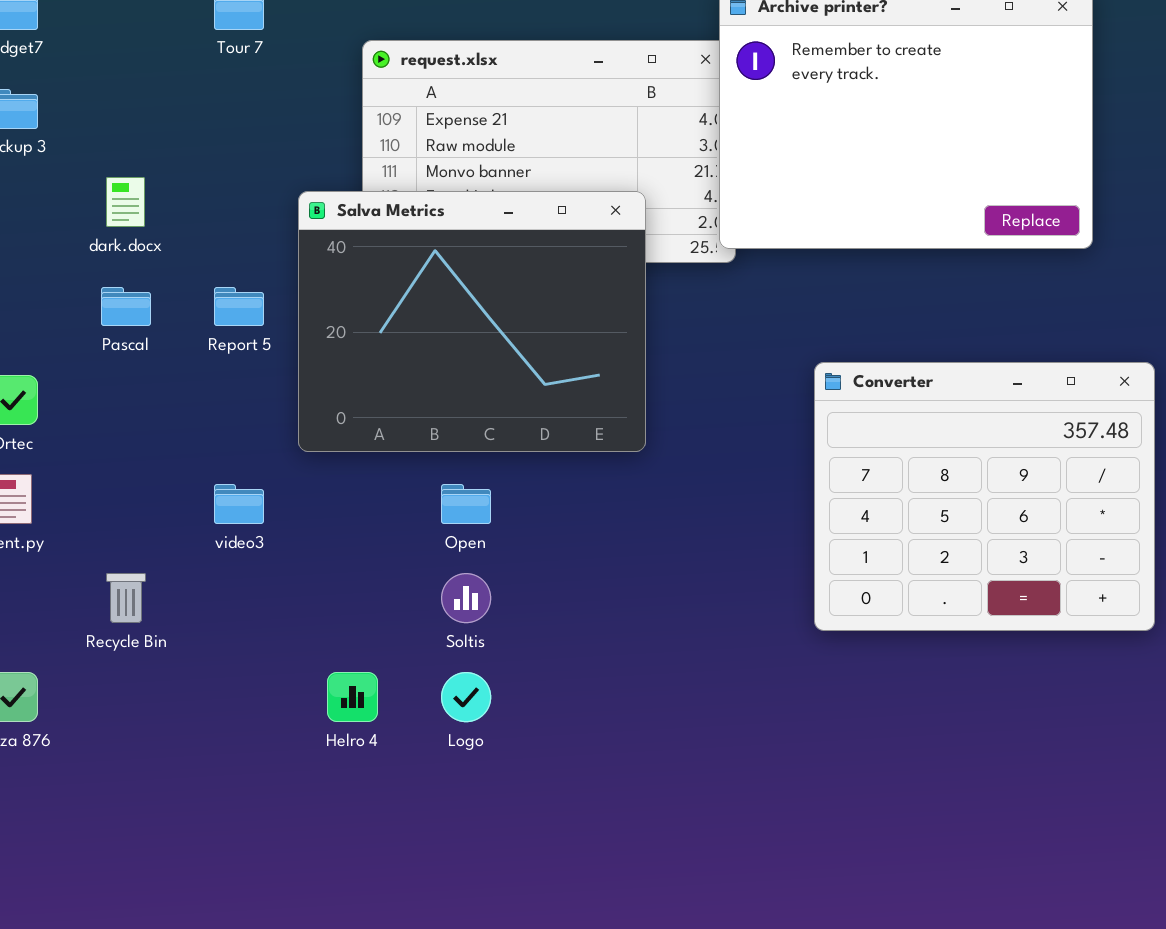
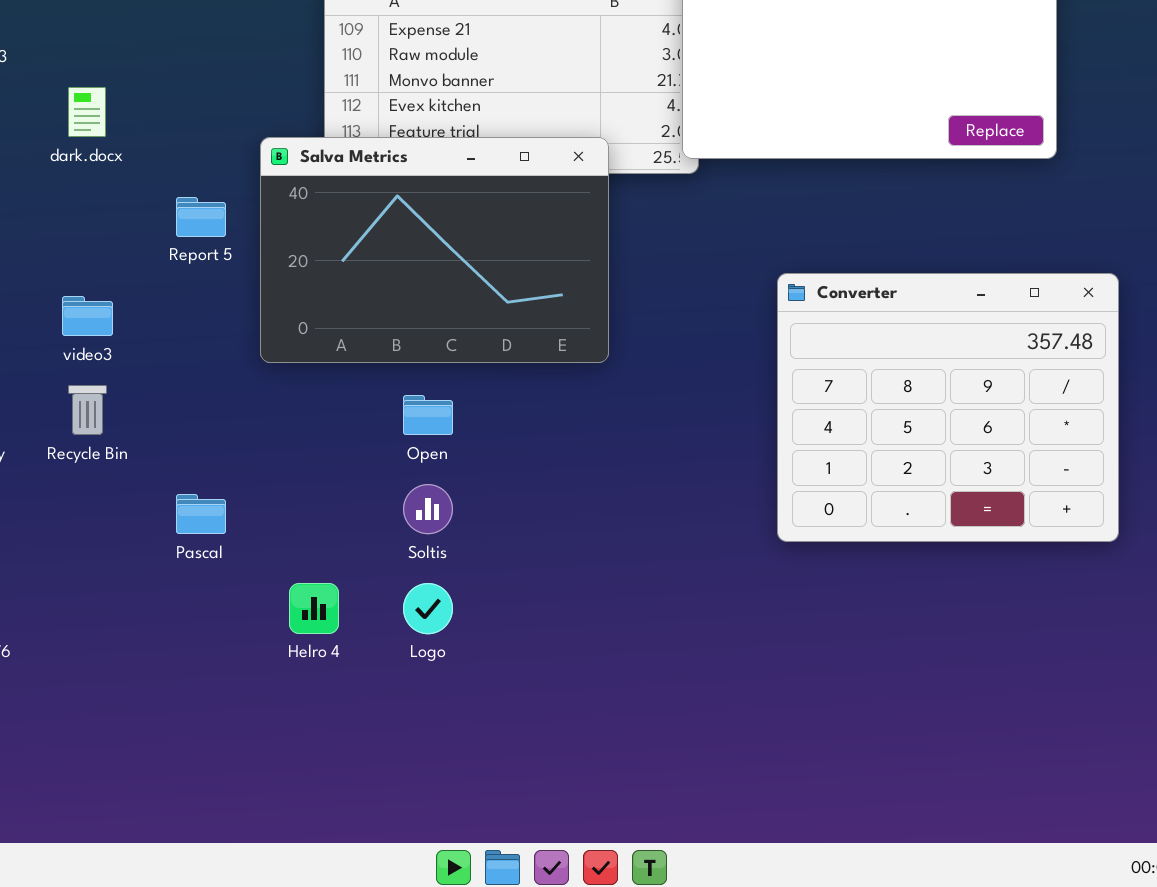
Salva Metrics: [298,191,646,452] -> [260,137,609,363], resized
Pascal: [101,287,151,326] -> [176,494,226,534], moved
video3: [214,484,264,524] -> [62,296,113,336], moved
Recycle Bin: [106,573,146,623] -> [68,385,107,435], moved

